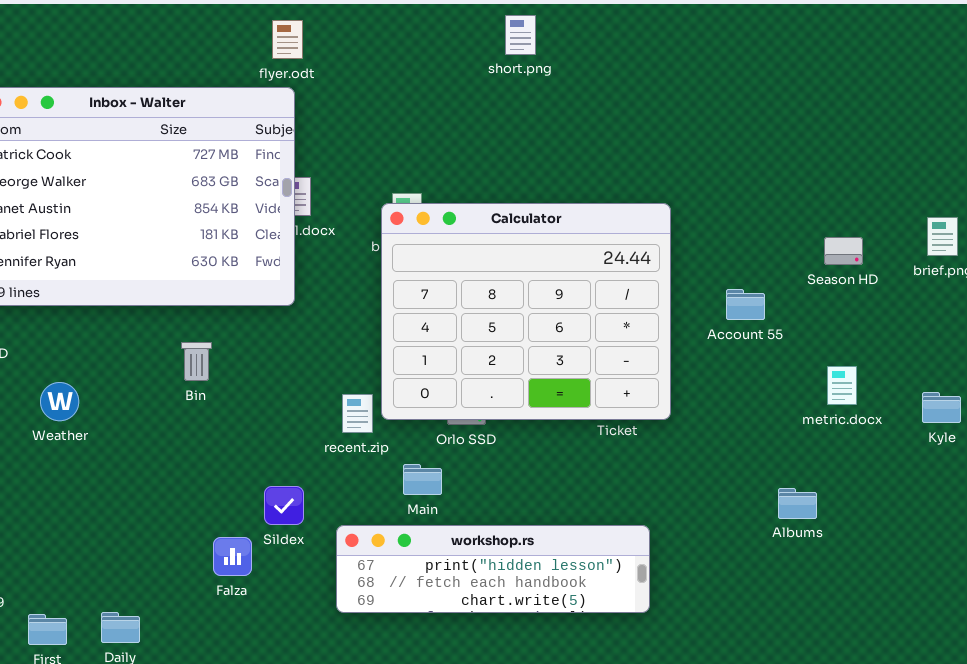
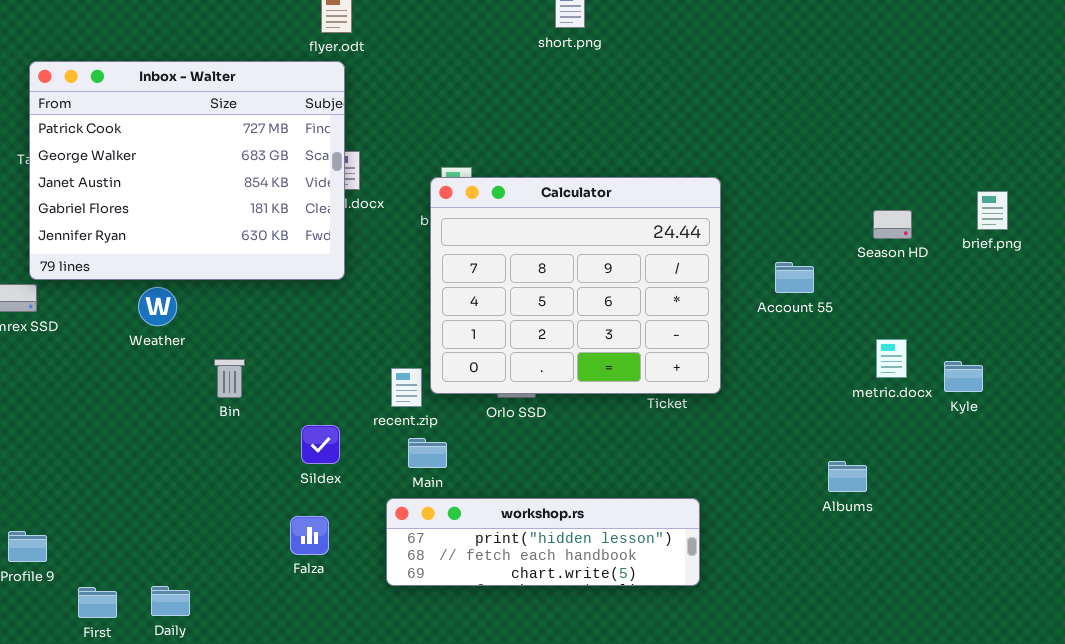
Bin: [181,342,212,381] -> [214,359,245,398], moved
Weather: [40,382,79,421] -> [138,287,177,326], moved
Kyle: [922,392,961,423] -> [944,361,983,392], moved
Main: [403,464,442,495] -> [408,438,447,468], moved
Sildex: [264,486,304,525] -> [301,425,340,464], moved
Falza: [213,537,252,576] -> [290,516,329,555], moved

